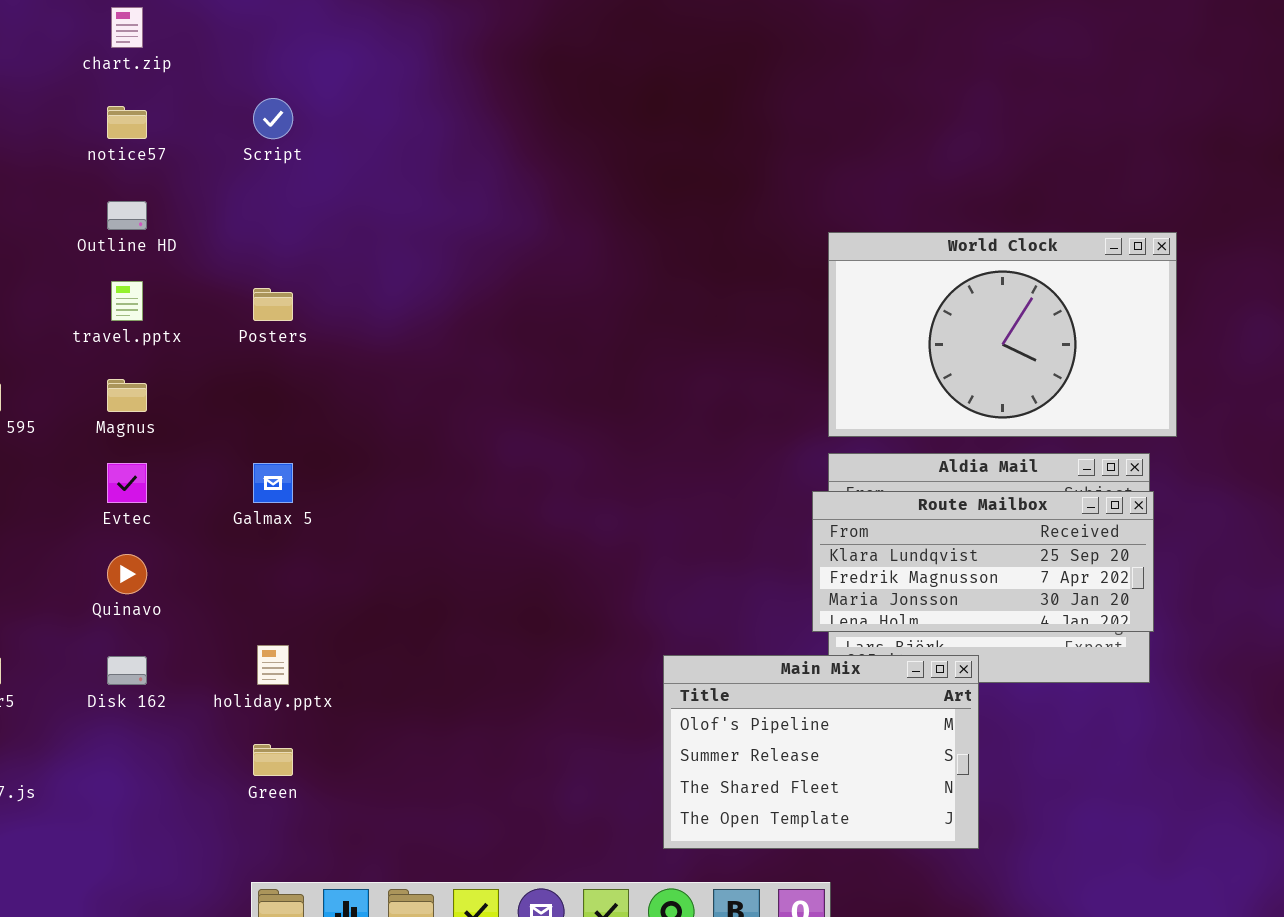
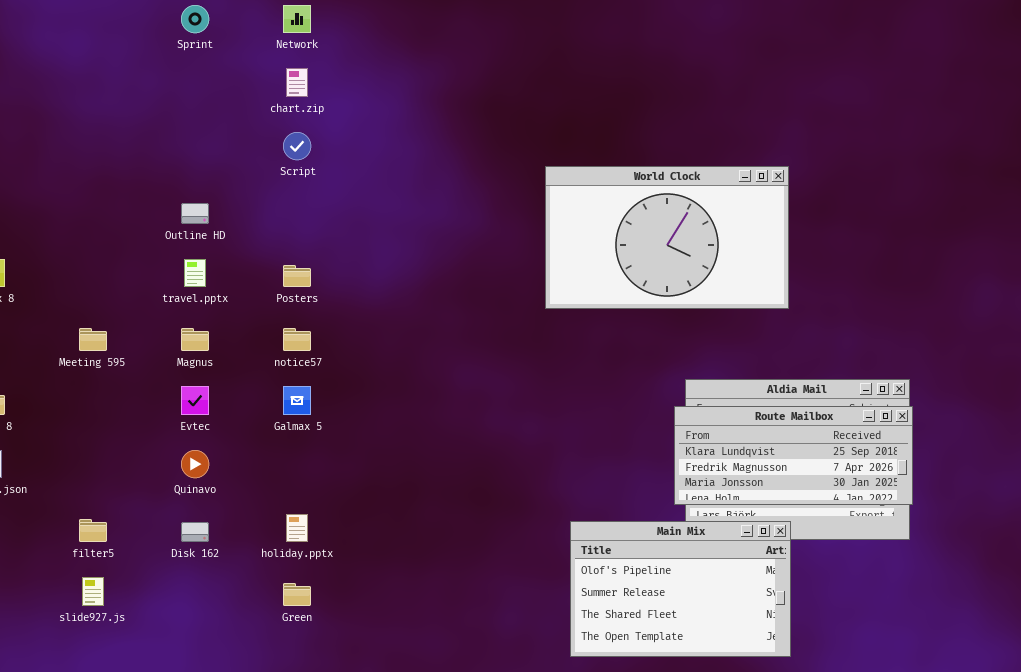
chart.zip: [111,7,143,48] -> [286,68,308,97], moved
notice57: [107,106,147,139] -> [283,328,311,351], moved
World Clock: [828,232,1177,437] -> [545,166,789,309], moved

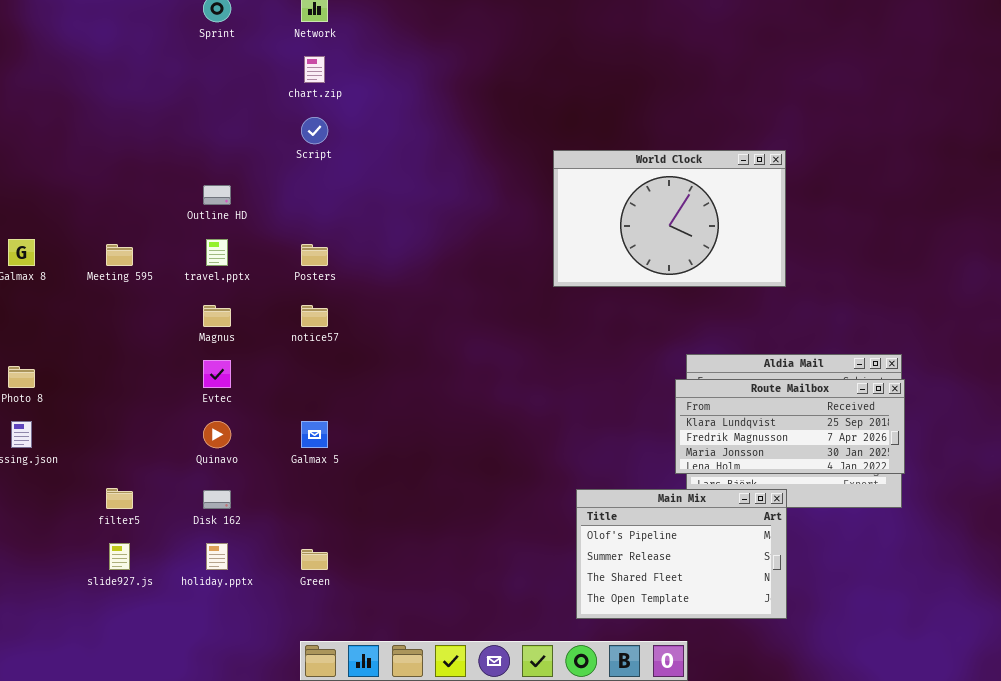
Meeting 595: [79,328,107,351] -> [106,244,133,266], moved
Galmax 5: [283,386,311,415] -> [301,421,328,448], moved
holiday.pptx: [286,514,308,542] -> [206,543,228,570], moved

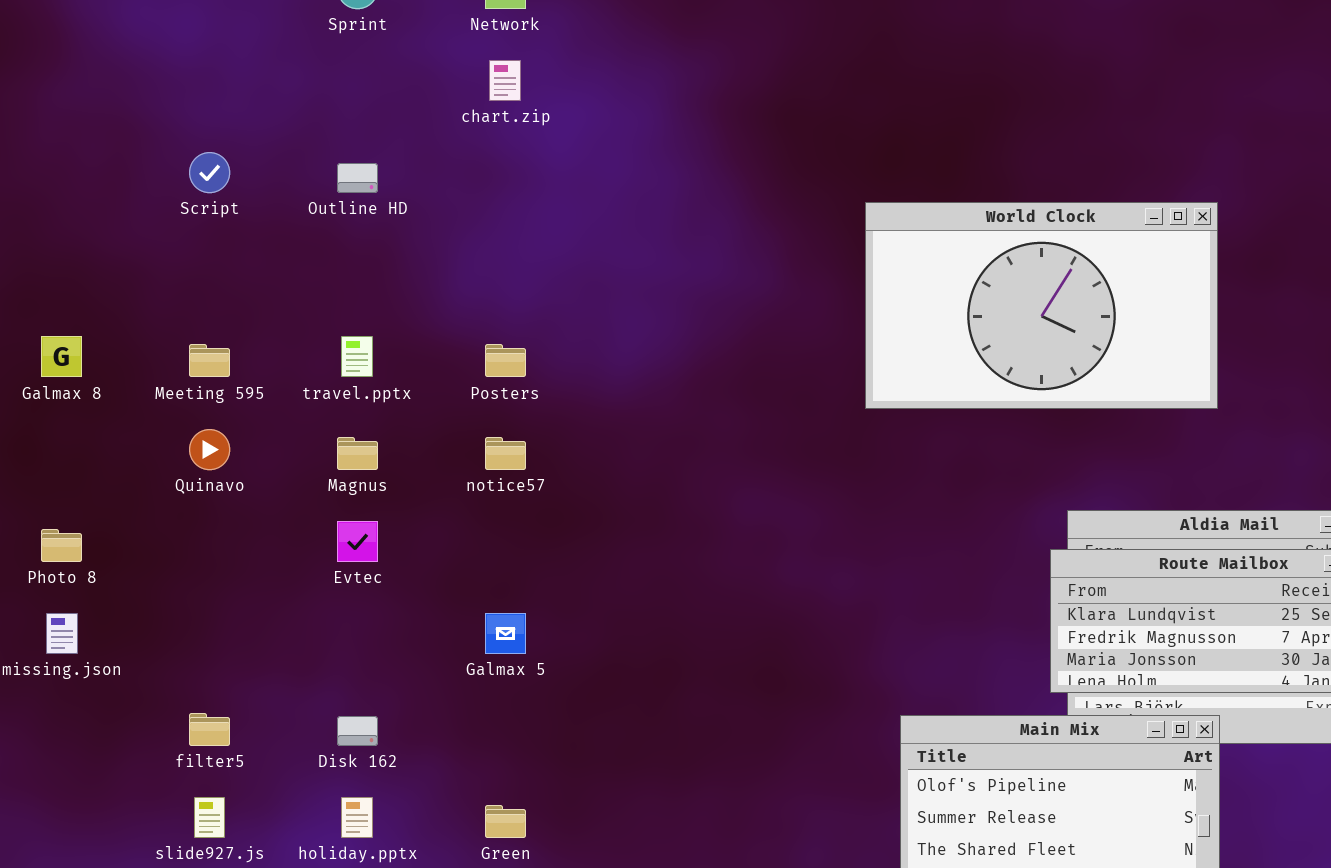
Script: [301,117,328,144] -> [189,152,230,193], moved
Outline HD: [203,185,231,205] -> [337,163,378,193], moved
Quinavo: [203,421,231,448] -> [189,429,230,470], moved

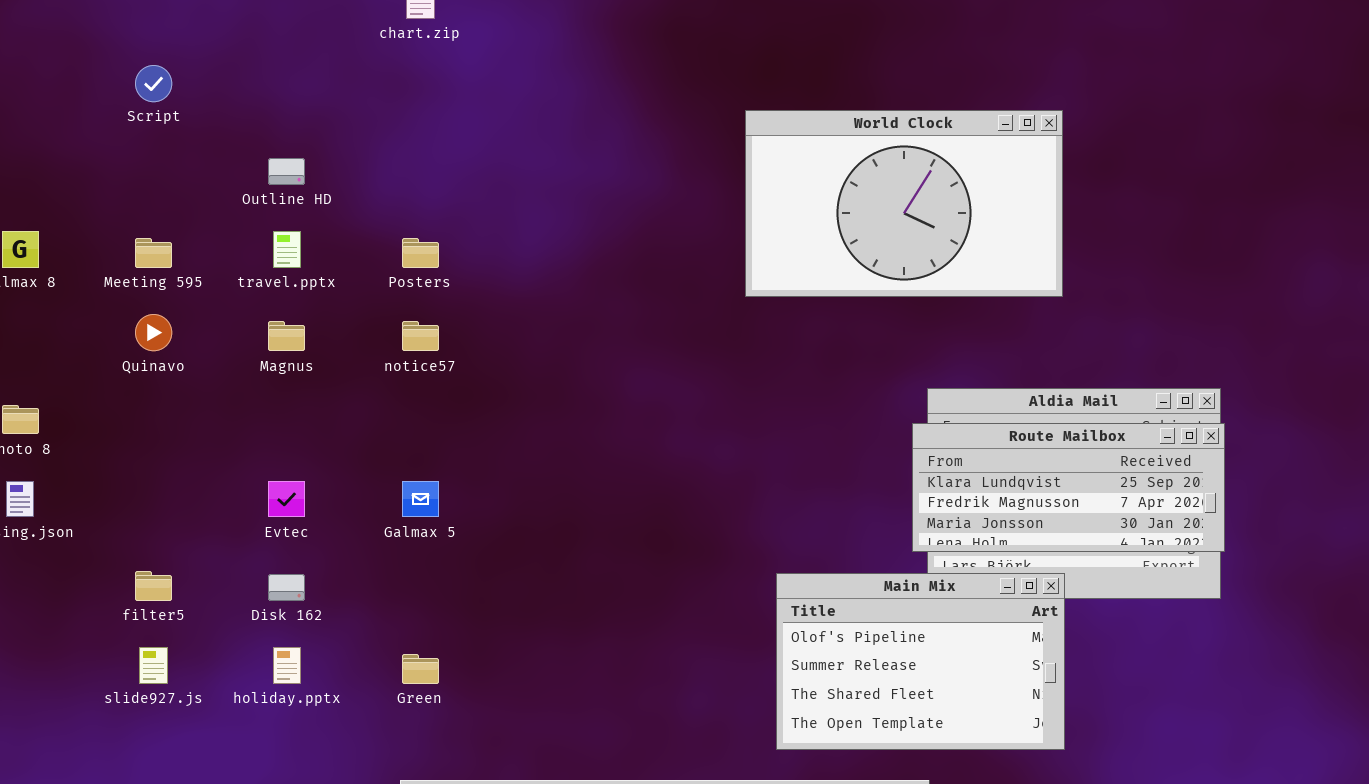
Outline HD: [337,163,378,193] -> [268,158,305,185], moved
Evtec: [337,521,378,562] -> [268,481,305,517], moved

